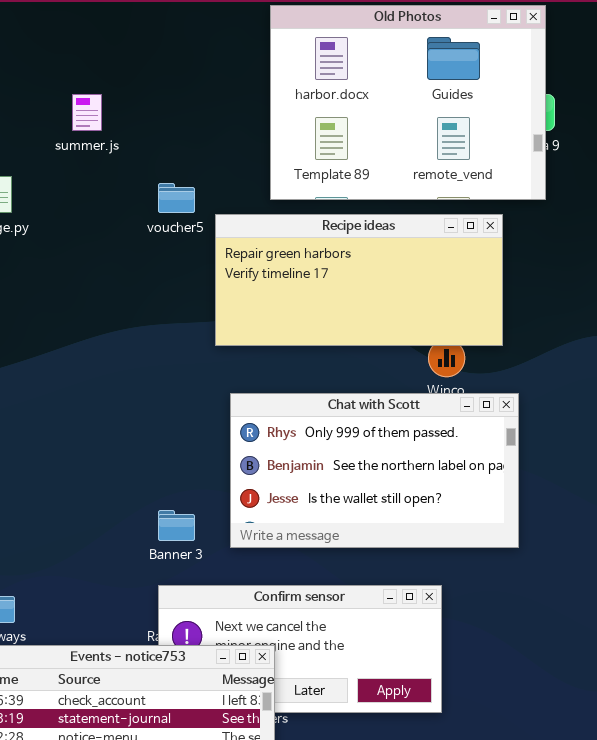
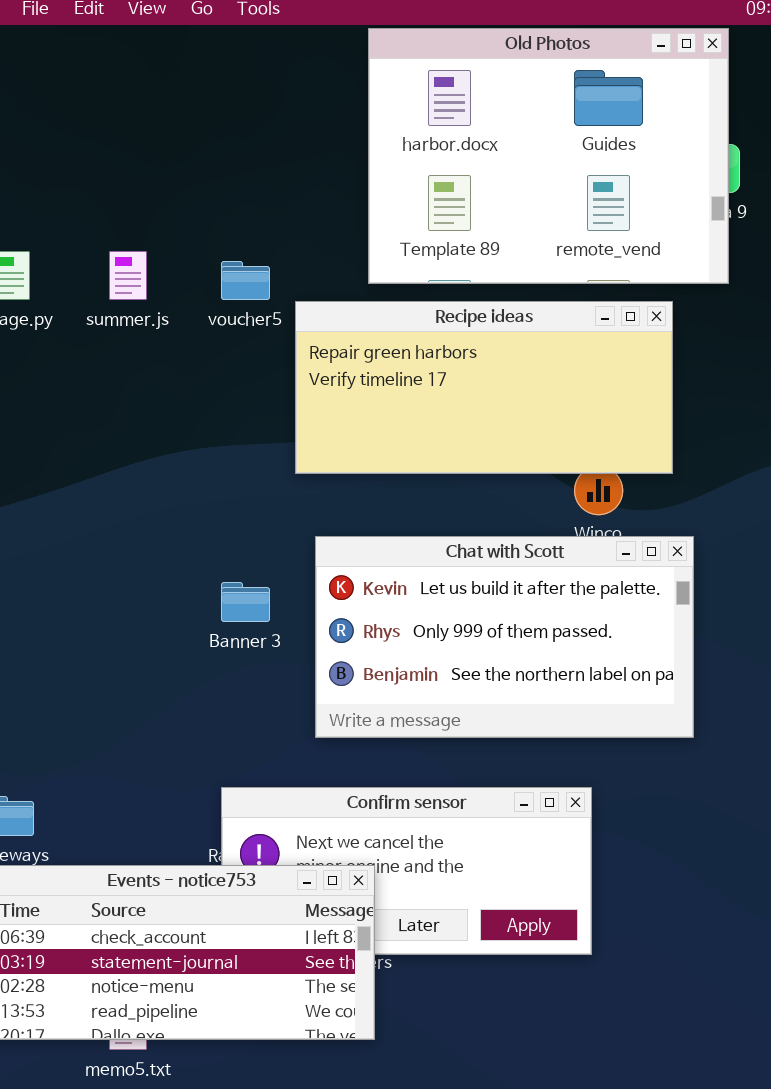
summer.js: [72,94,102,131] -> [109,251,147,300], moved
Chat with Scott: [230,393,519,548] -> [315,536,694,738], scrolled up 1 row
Banner 3: [158,510,195,541] -> [221,582,270,622], moved

